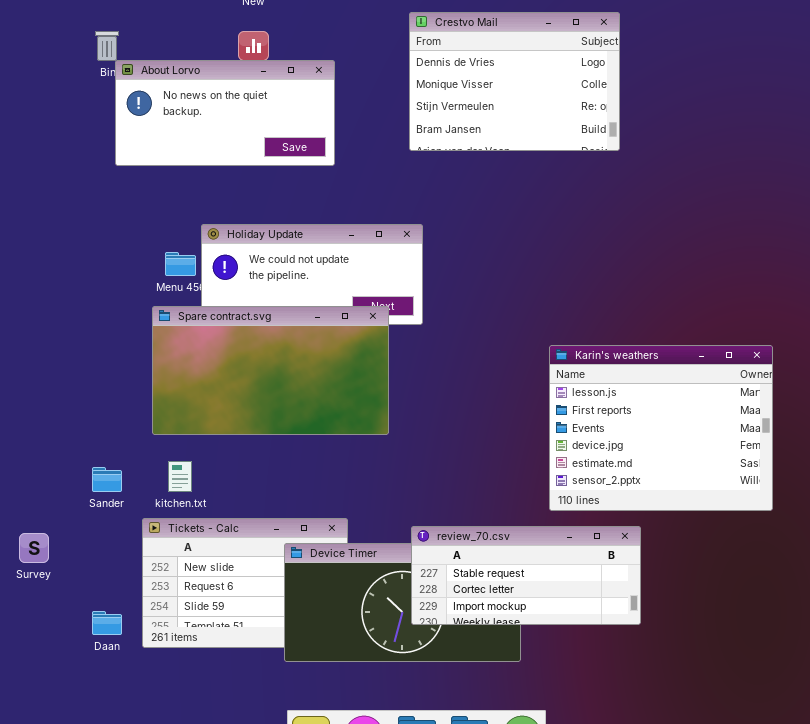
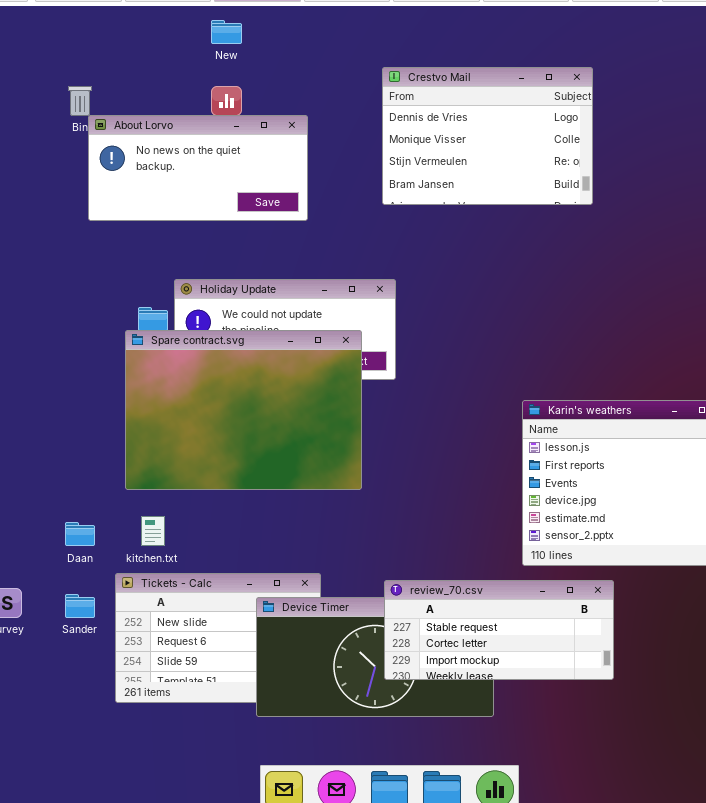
Spare contract.svg: [152,306,389,435] -> [125,330,362,490], resized
Sander: [92,467,122,492] -> [65,594,95,618], moved
Daan: [92,611,122,635] -> [65,522,95,546], moved

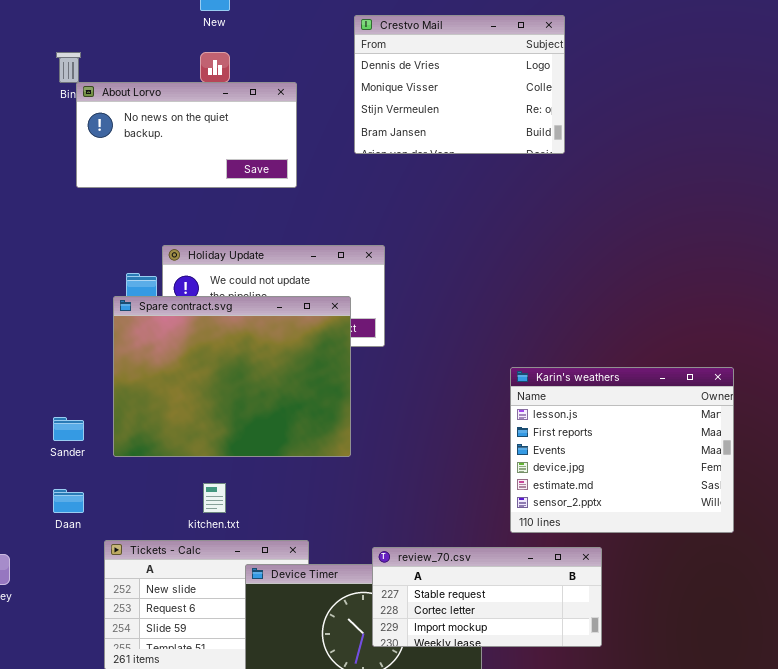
Crestvo Mail: [382,67,593,205] -> [354,15,565,154], moved
kitchen.txt: [141,516,165,546] -> [203,483,226,513], moved
Sander: [65,594,95,618] -> [53,417,84,441], moved

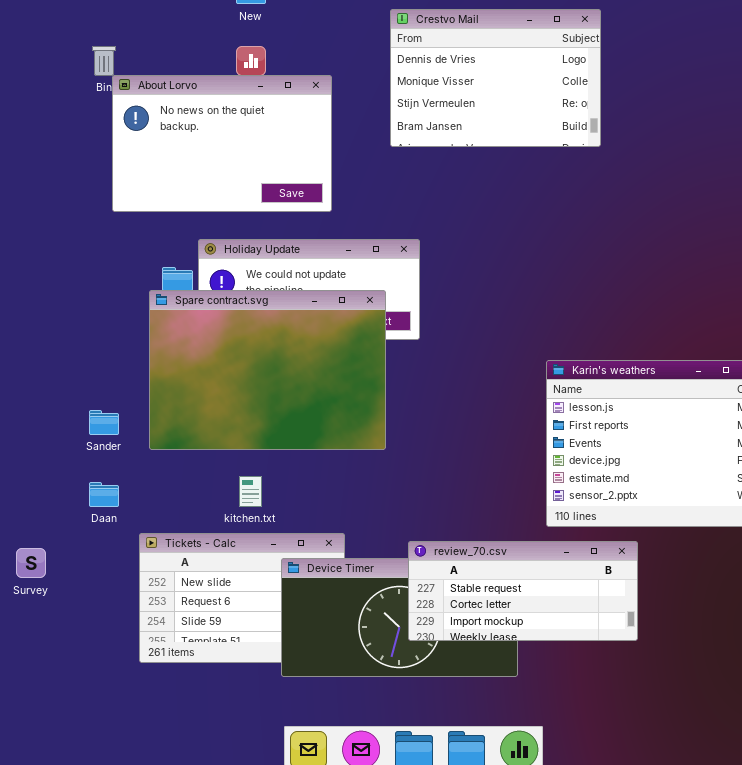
About Lorvo: [76,82,297,188] -> [112,75,332,212], resized

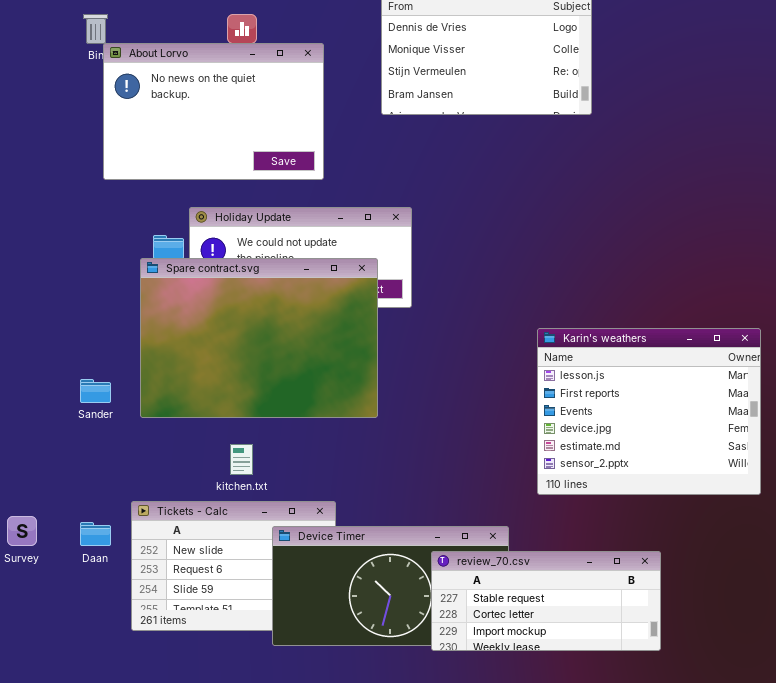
Daan: [89,482,119,507] -> [80,522,111,546], moved
review_70.csv: [408,541,638,641] -> [431,551,661,651], moved

